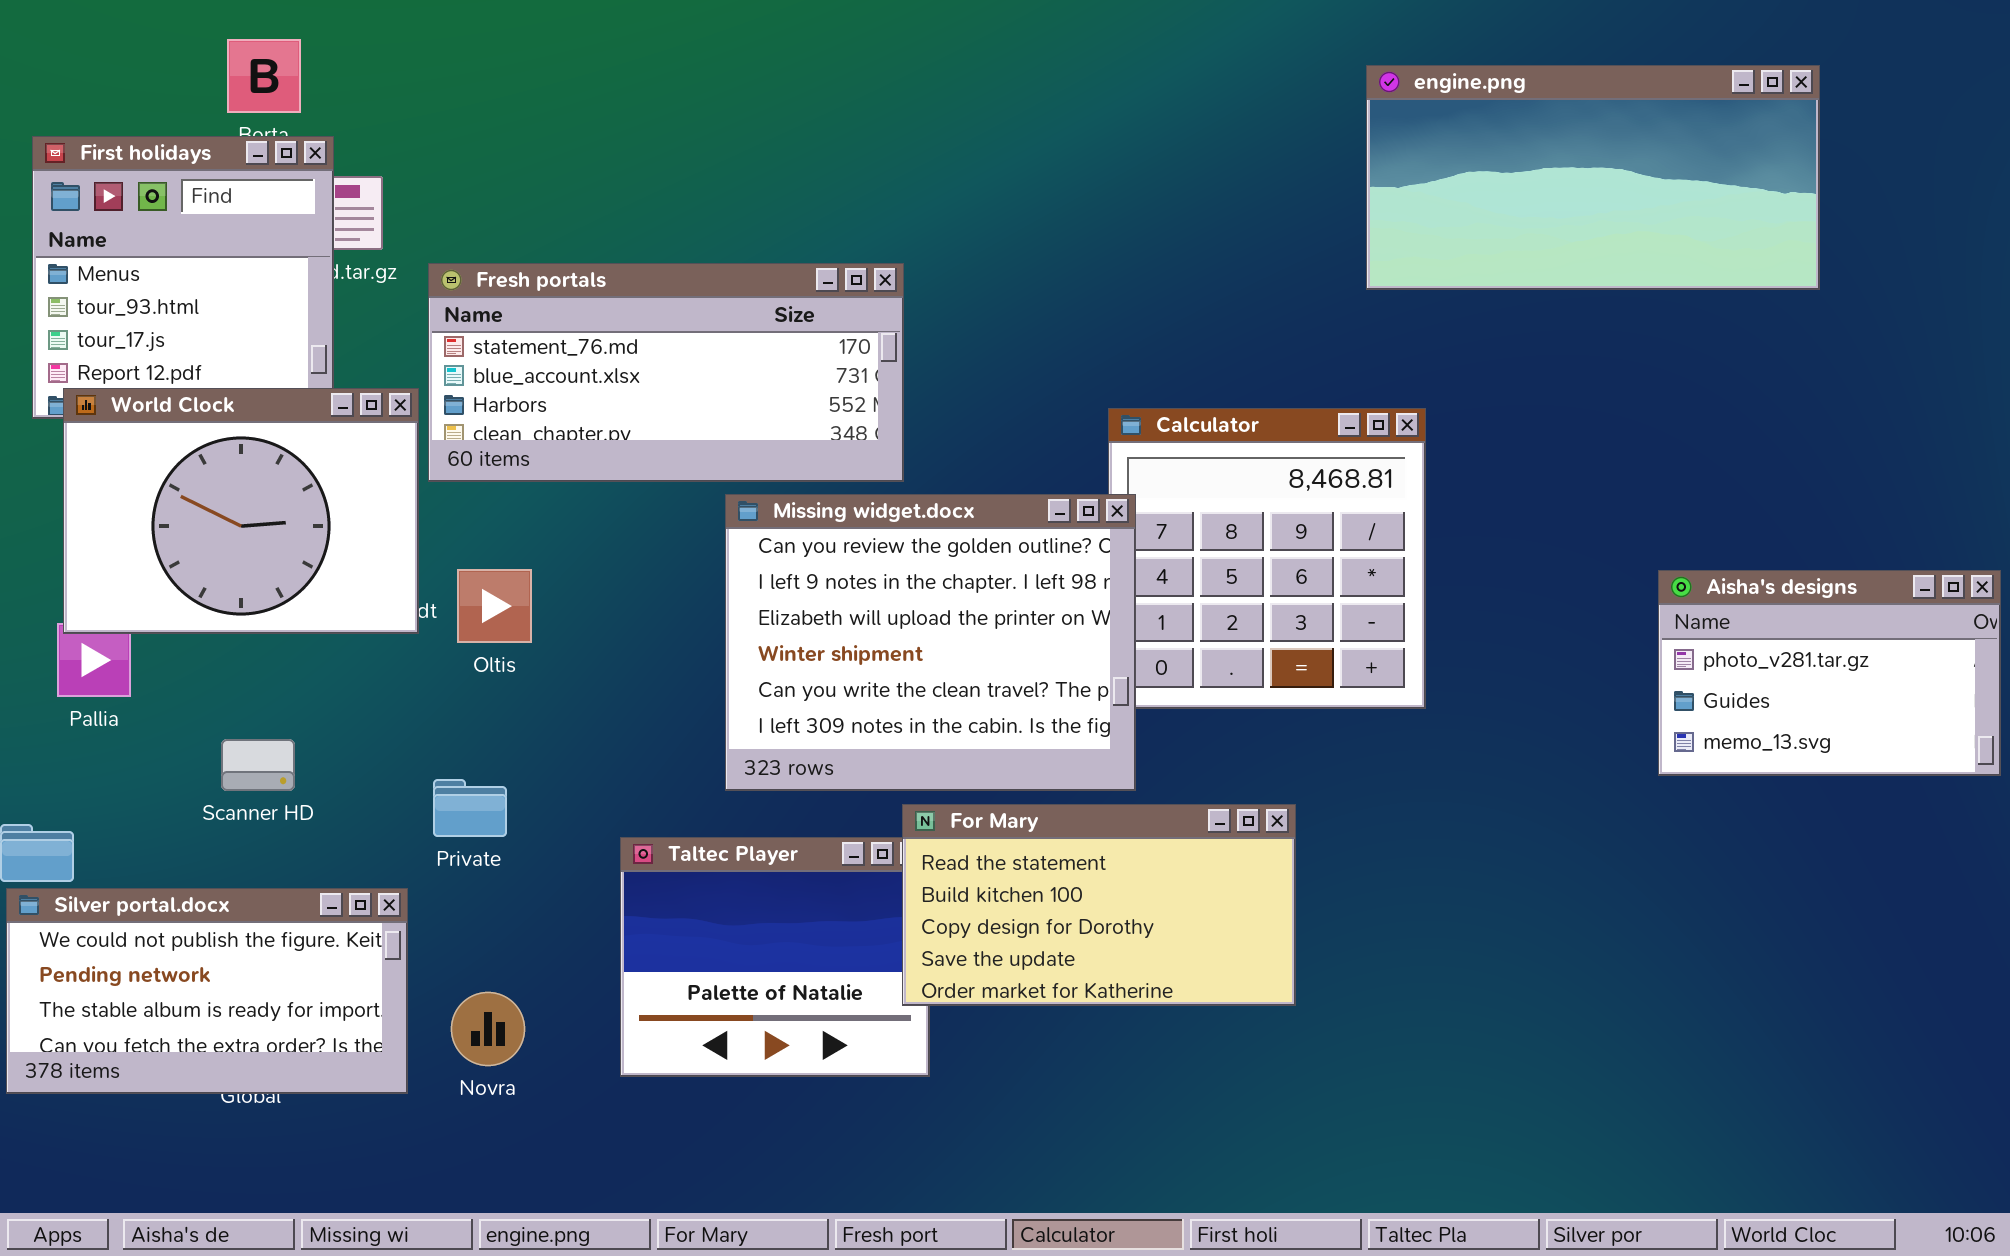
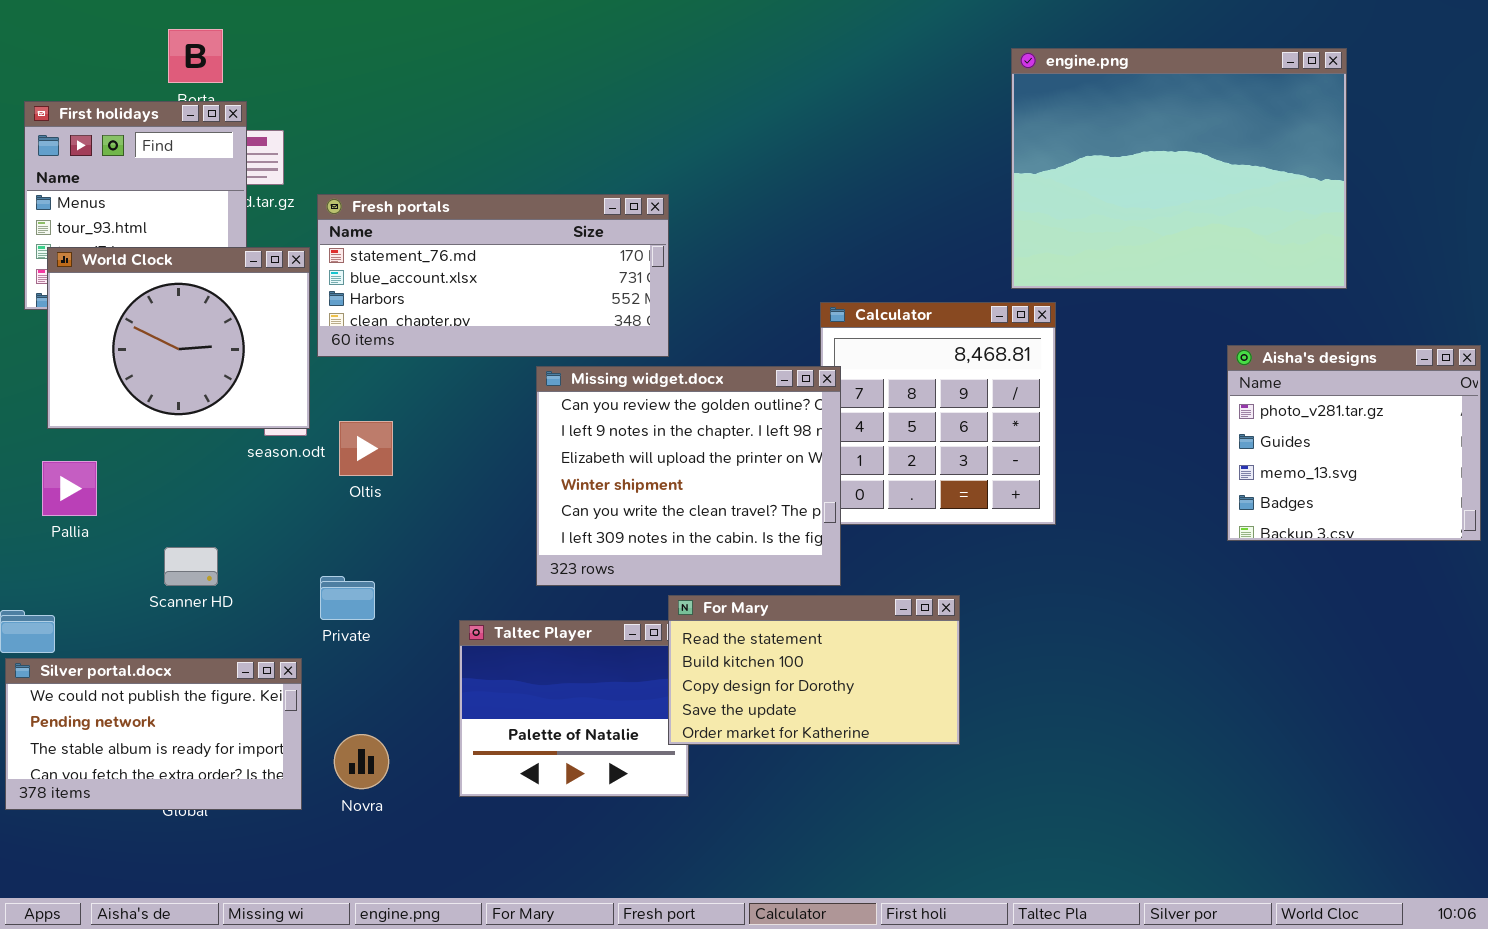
engine.png: [1366,65,1820,290] -> [1011,48,1347,289], resized
World Clock: [63,388,419,634] -> [47,247,310,429], moved
Aisha's designs: [1658,570,2001,776] -> [1227,345,1481,541], moved, resized

